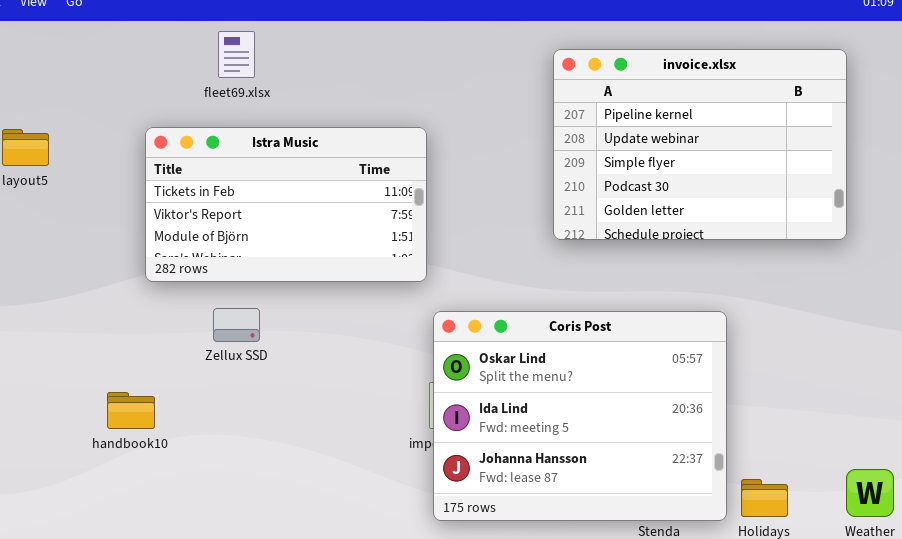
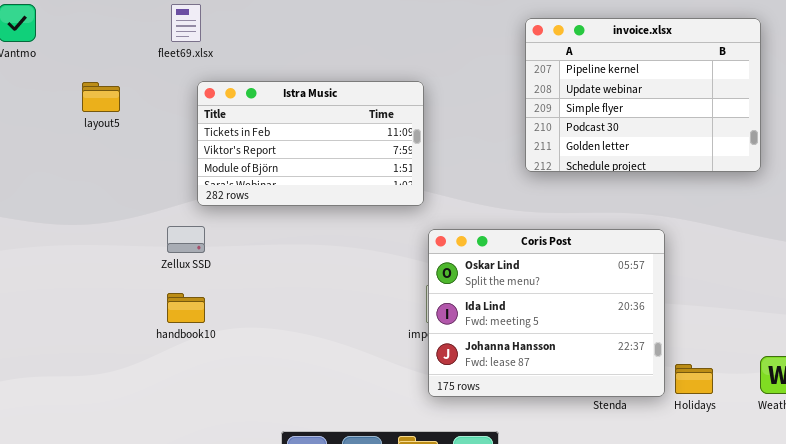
fleet69.xlsx: [218,31,255,78] -> [171,4,201,42], moved
Zellux SSD: [213,308,260,342] -> [167,226,205,253], moved

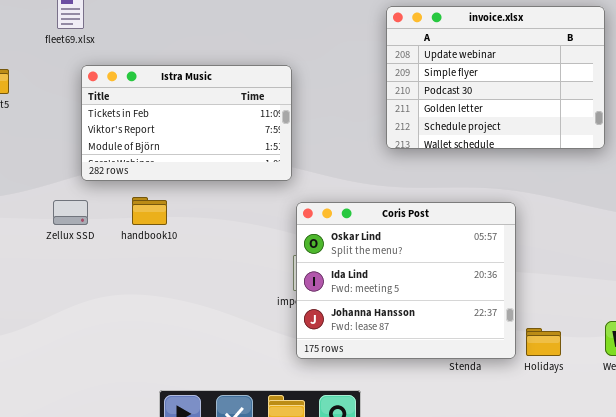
invoice.xlsx: [525,18,761,172] -> [386,6,605,149], scrolled down 1 row
handbook10: [167,293,205,323] -> [132,197,167,225], moved

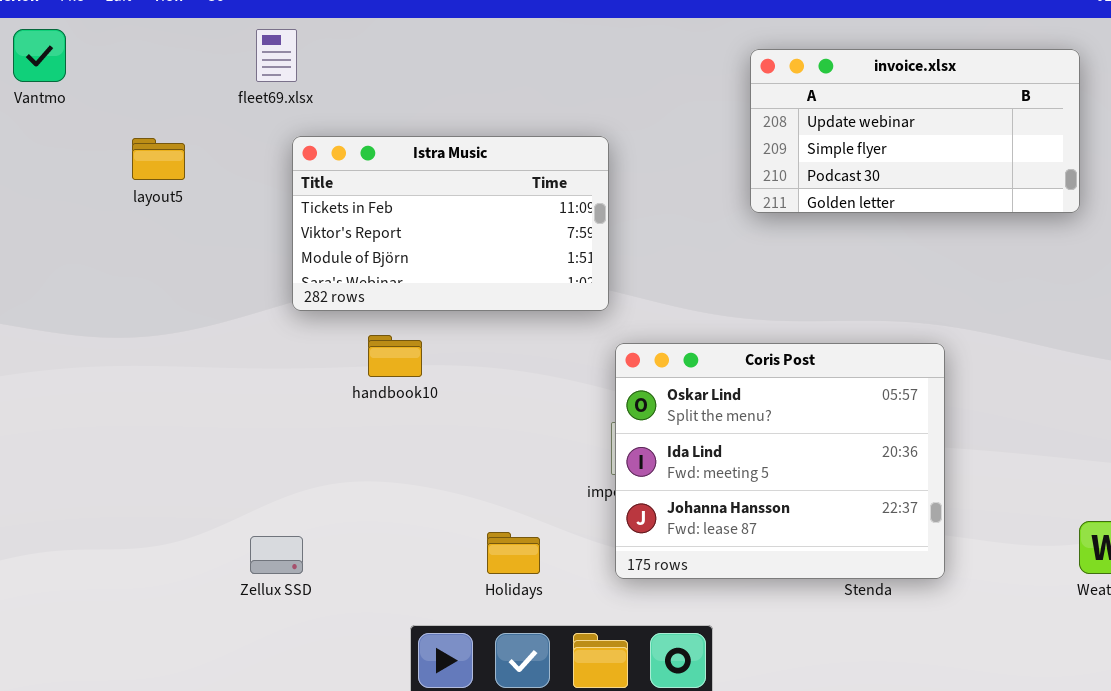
invoice.xlsx: [386,6,605,149] -> [750,49,1080,213], resized
Zellux SSD: [53,200,88,225] -> [250,536,303,574], moved
Holidays: [526,328,561,356] -> [487,532,540,574], moved

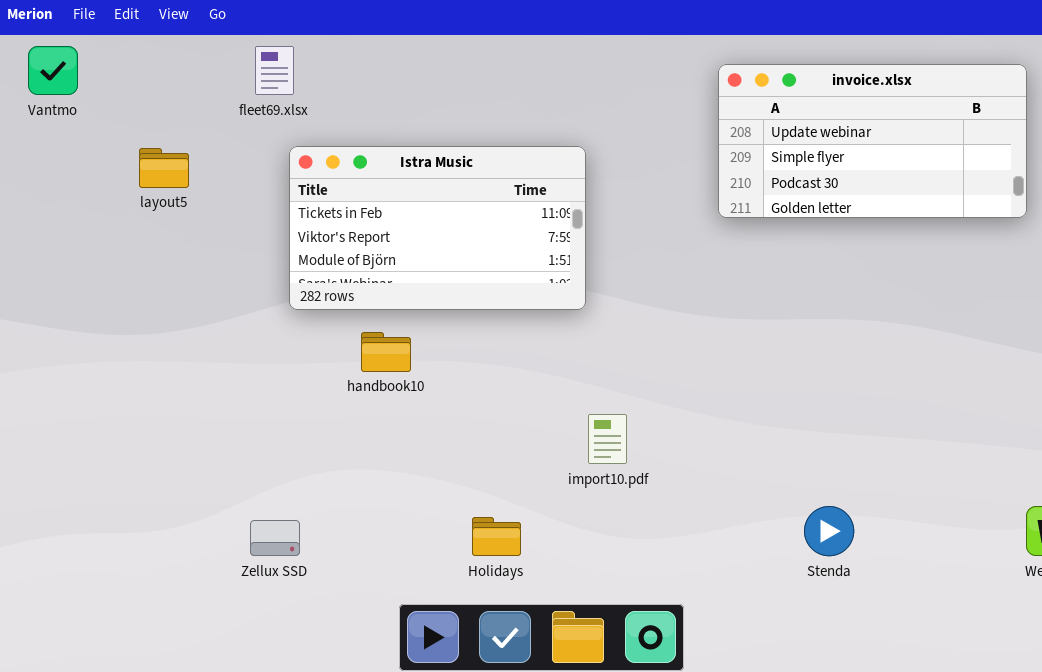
Coris Post: [615,343,945,579] -> none, closed

